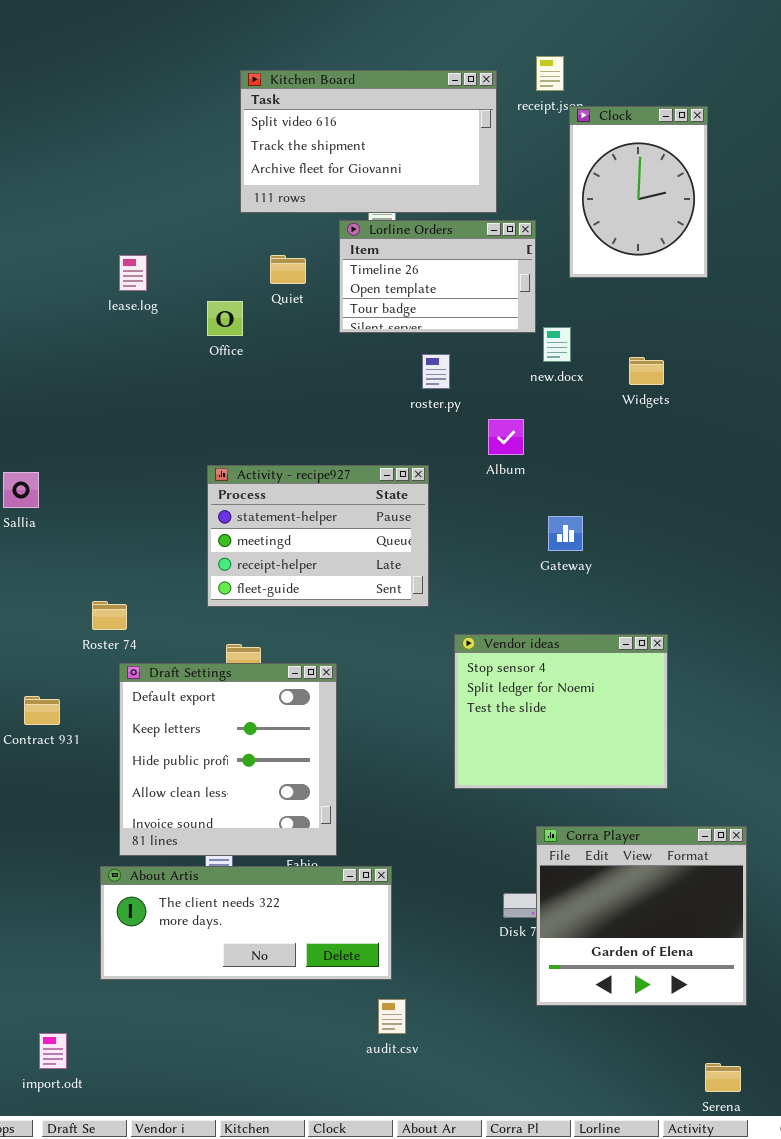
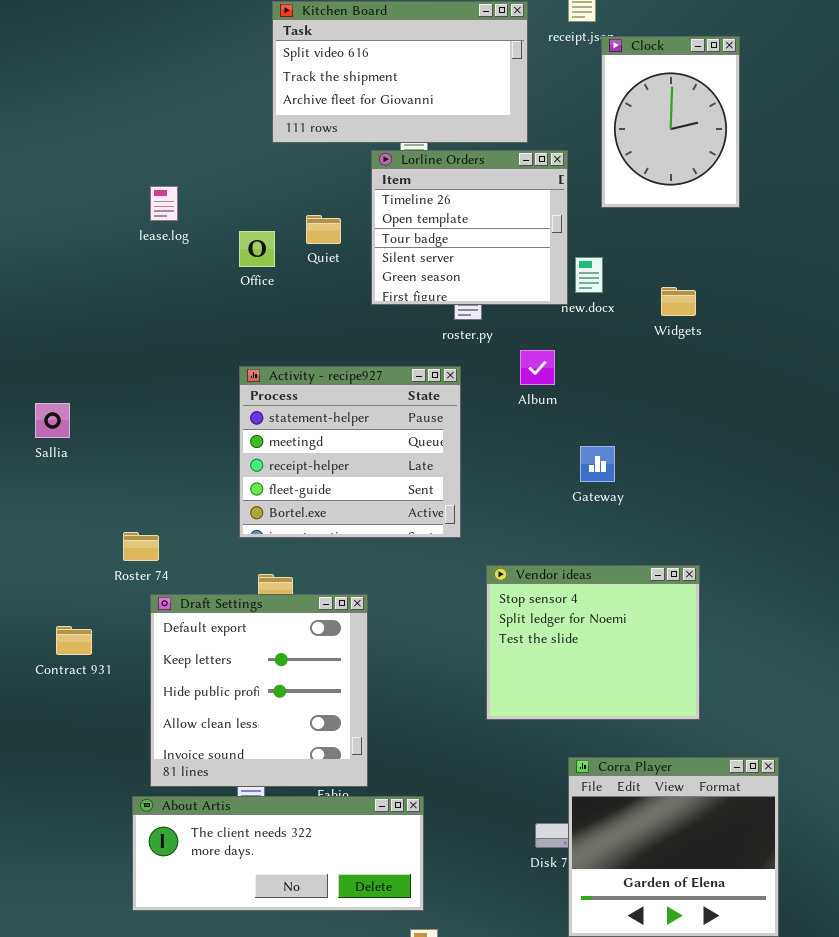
Lorline Orders: [339,220,536,333] -> [371,150,568,305], resized
Quiet: [270,255,306,284] -> [306,215,341,244], moved
Activity - recipe927: [207,465,429,607] -> [239,366,461,538], resized

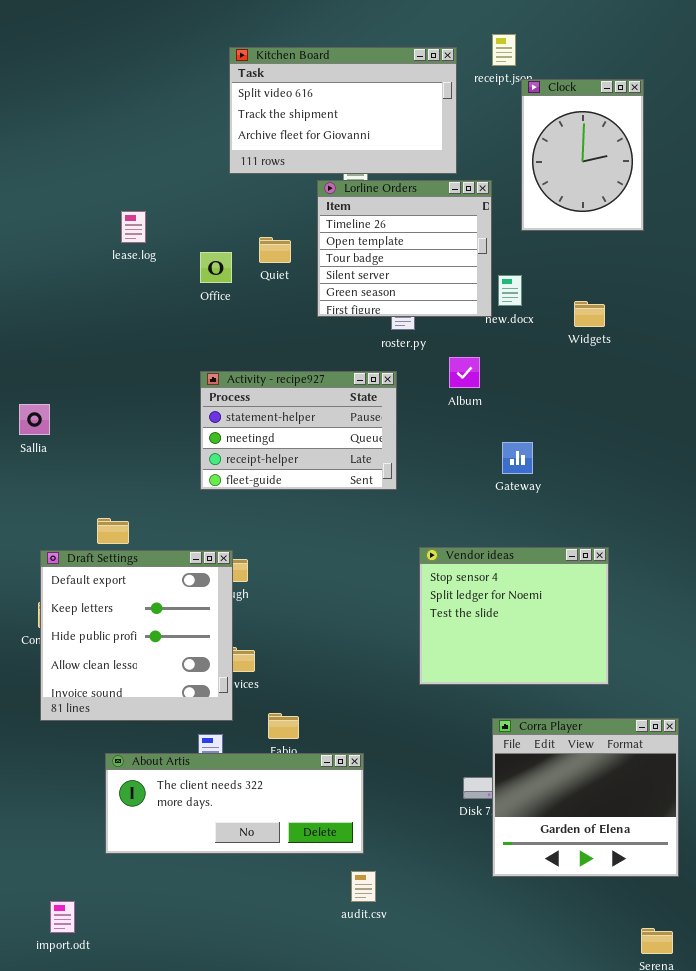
Activity - recipe927: [239,366,461,538] -> [200,371,397,490], resized
Draft Settings: [150,594,368,787] -> [40,550,233,721], moved

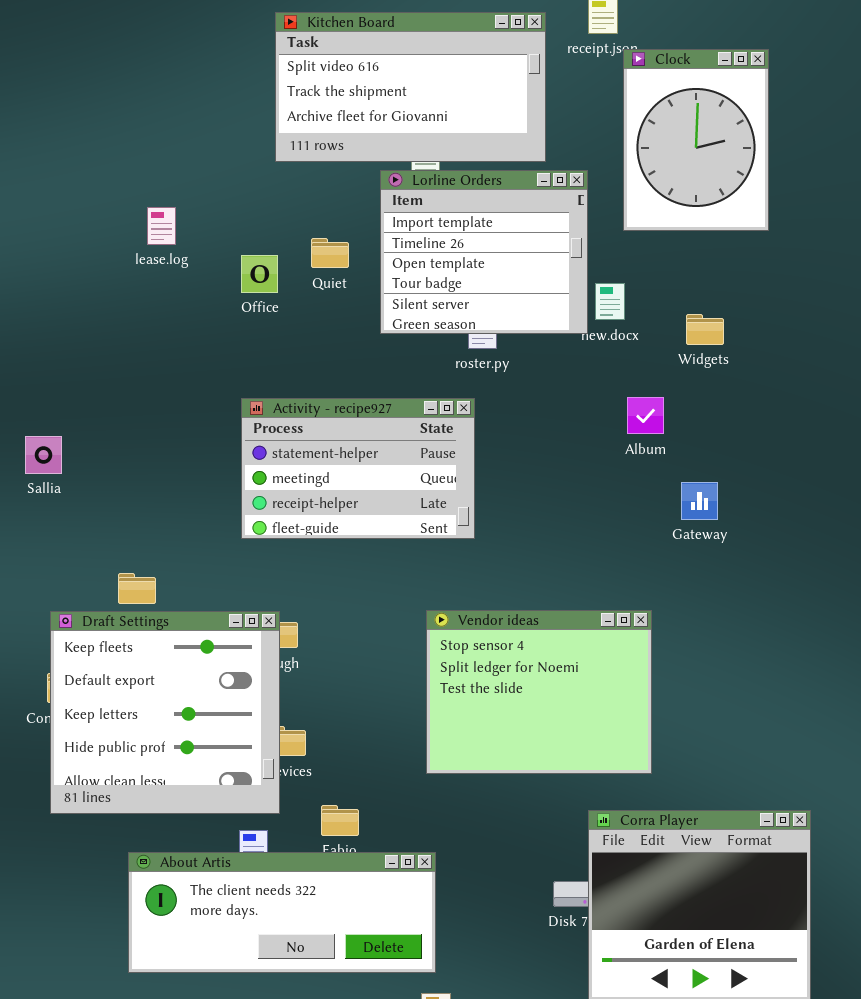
Lorline Orders: [317,180,492,317] -> [380,170,588,334], scrolled up 1 row
Album: [449,357,480,388] -> [627,397,664,434], moved
Gateway: [502,442,533,474] -> [681,482,718,520], moved
Vendor ideas: [419,547,609,685] -> [426,610,652,774], moved
Draft Settings: [40,550,233,721] -> [50,611,280,814], scrolled up 1 row

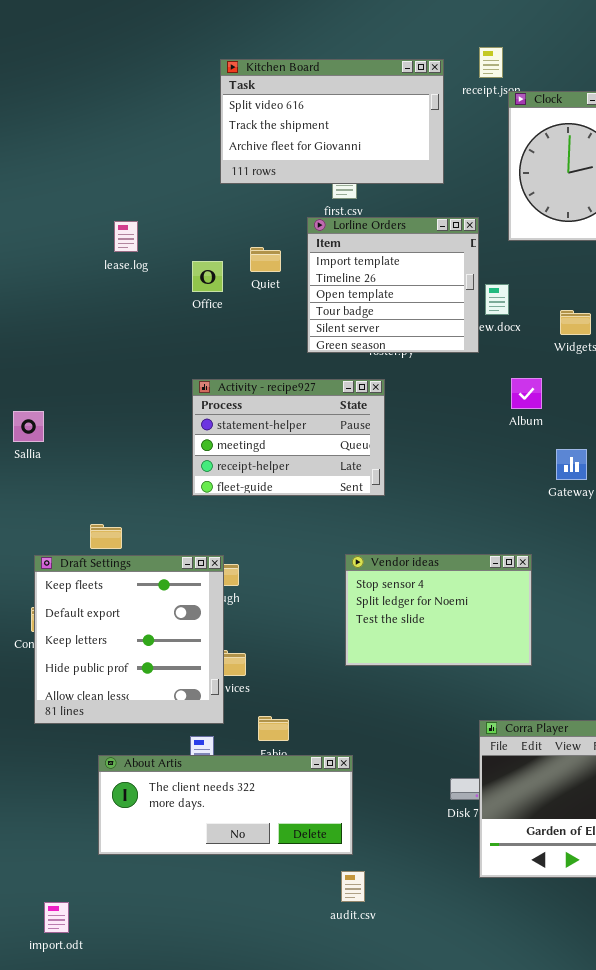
Lorline Orders: [380,170,588,334] -> [307,217,479,353], moved
Vendor ideas: [426,610,652,774] -> [345,554,532,666], resized

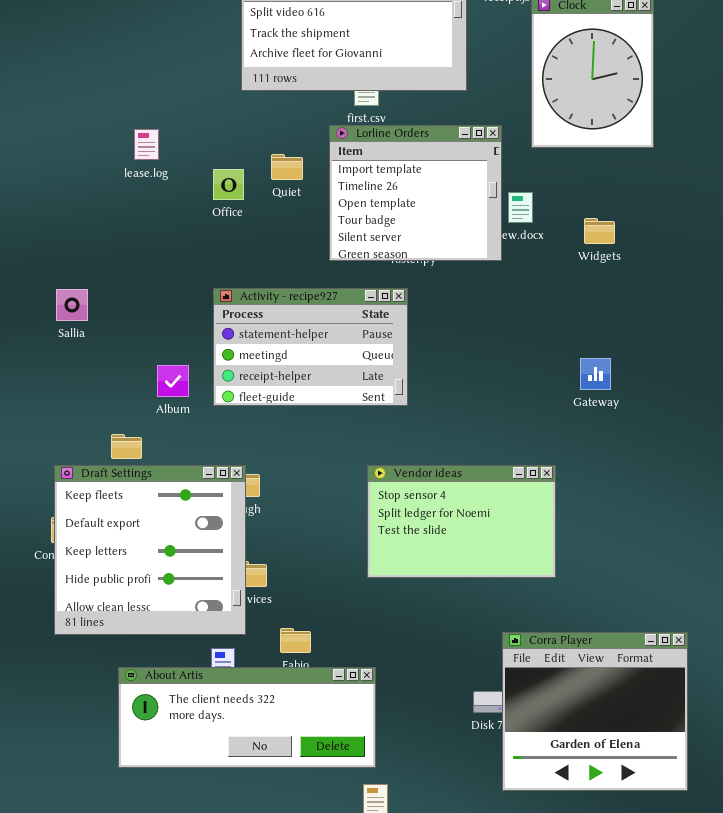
Album: [511,378,542,409] -> [157,365,189,397], moved
Sallia: [13,411,44,442] -> [56,289,88,321], moved

